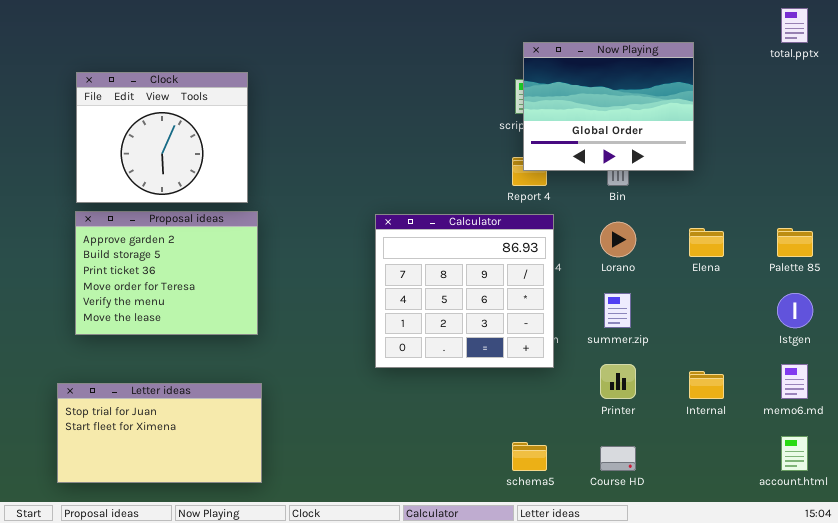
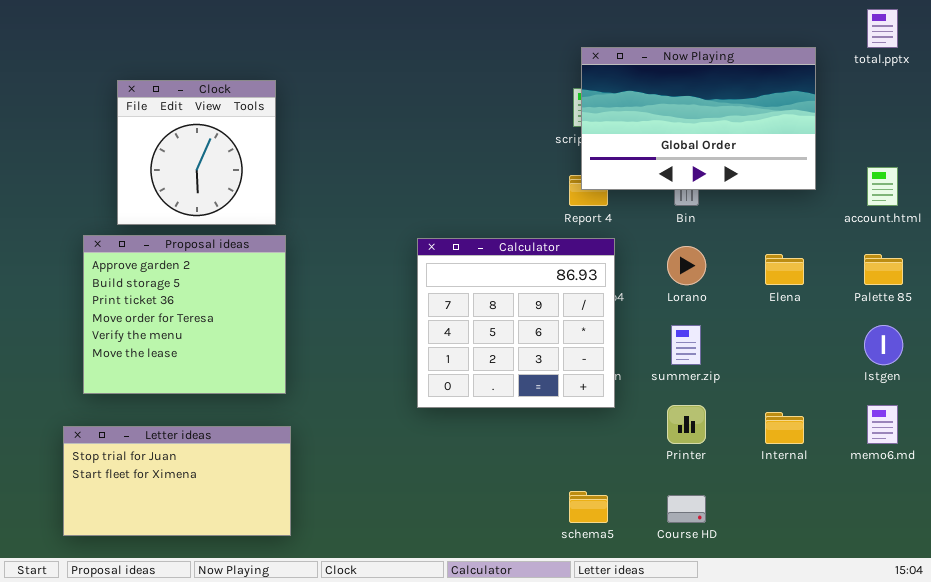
Now Playing: [523,42,694,171] -> [581,47,816,190], resized
Clock: [76,72,248,203] -> [117,80,276,225], resized
Proposal ideas: [75,211,258,335] -> [83,235,286,394], resized
account.html: [781,436,808,471] -> [867,167,898,206], moved

